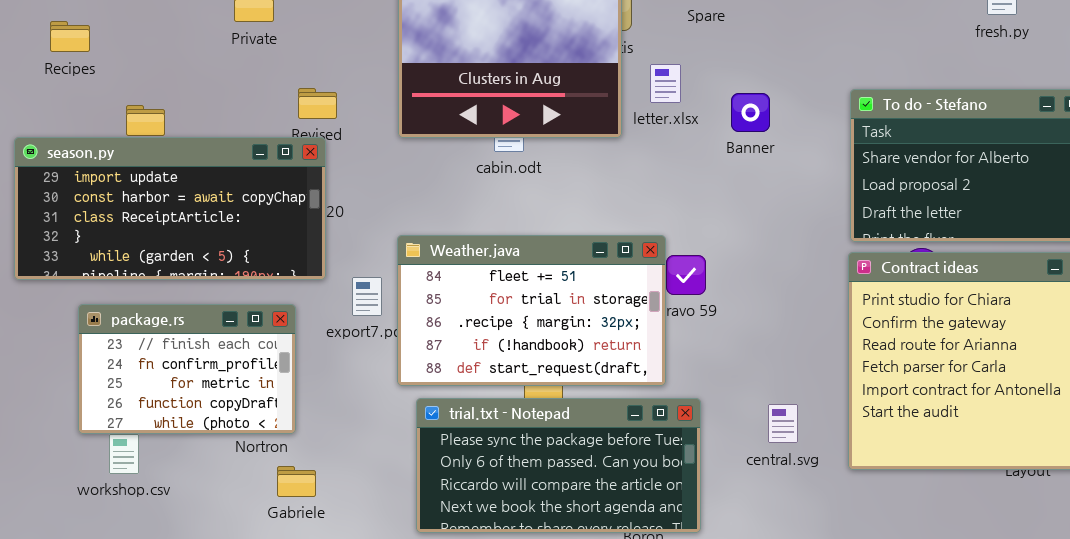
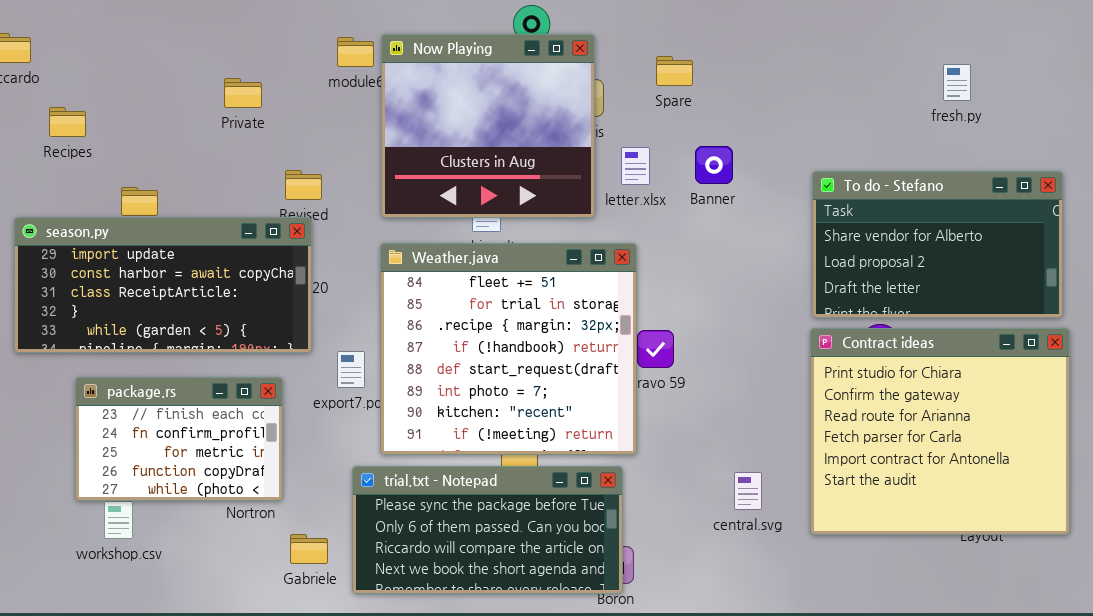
Banner: [731,93,770,132] -> [695,146,733,184], moved
Weather.java: [397,235,666,386] -> [380,243,637,455], resized
trial.txt - Notepad: [416,398,701,533] -> [352,466,623,594], moved
Gabriele: [277,466,316,497] -> [290,534,328,564], moved

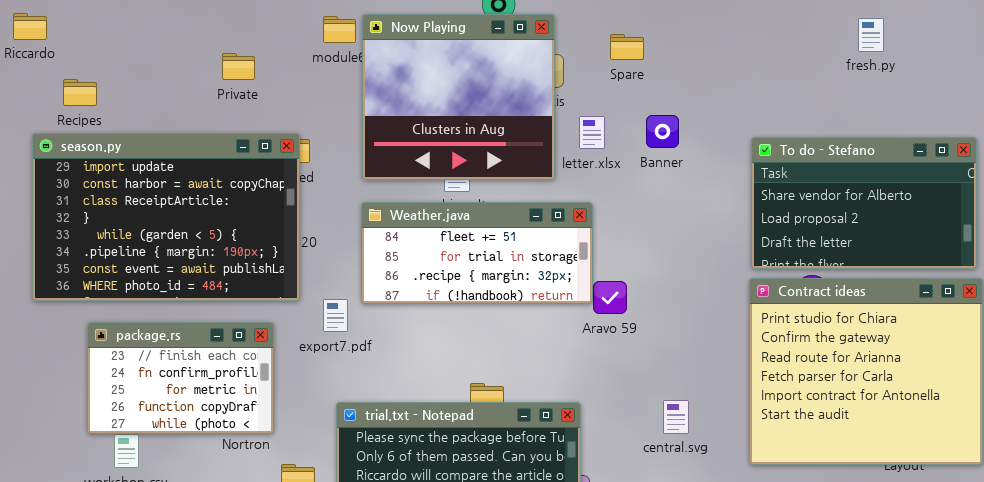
fresh.py: [943,64,971,101] -> [858,18,884,52], moved
season.py: [14,217,312,353] -> [32,133,300,301], resized
Weather.java: [380,243,637,455] -> [361,202,593,304], resized
central.svg: [734,472,762,510] -> [663,400,689,434], moved

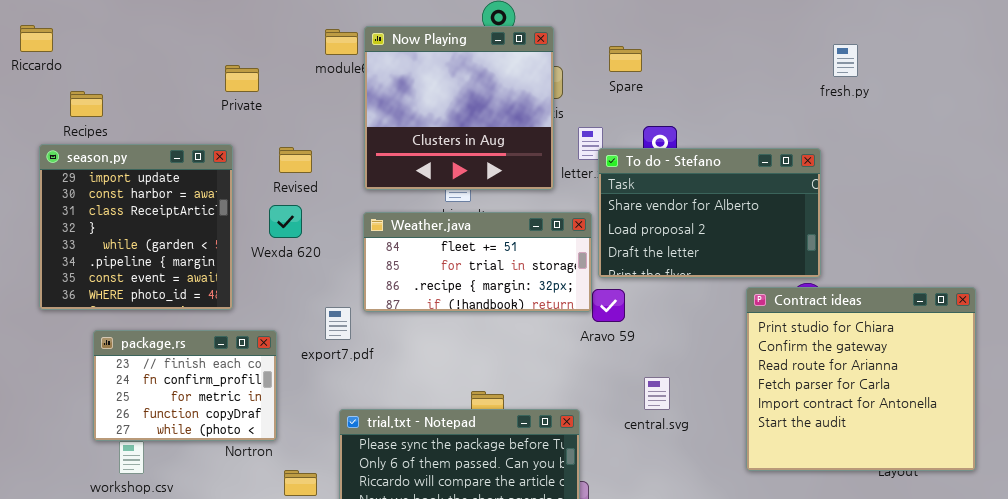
fresh.py: [858,18,884,52] -> [833,44,858,77], moved
season.py: [32,133,300,301] -> [39,144,233,310], resized
To do - Stefano: [751,137,977,269] -> [598,148,821,278], moved
central.svg: [663,400,689,434] -> [644,377,670,410], moved

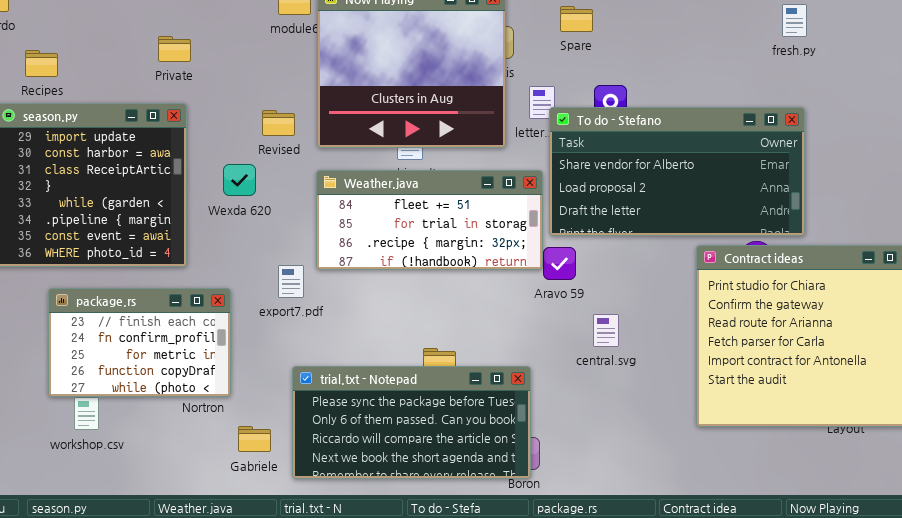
Private: [225,65,259,92] -> [158,36,191,62], moved
Revised: [279,147,312,173] -> [262,110,295,136], moved
To do - Stefano: [598,148,821,278] -> [549,107,805,236], resized
central.svg: [644,377,670,410] -> [593,314,619,347], moved

